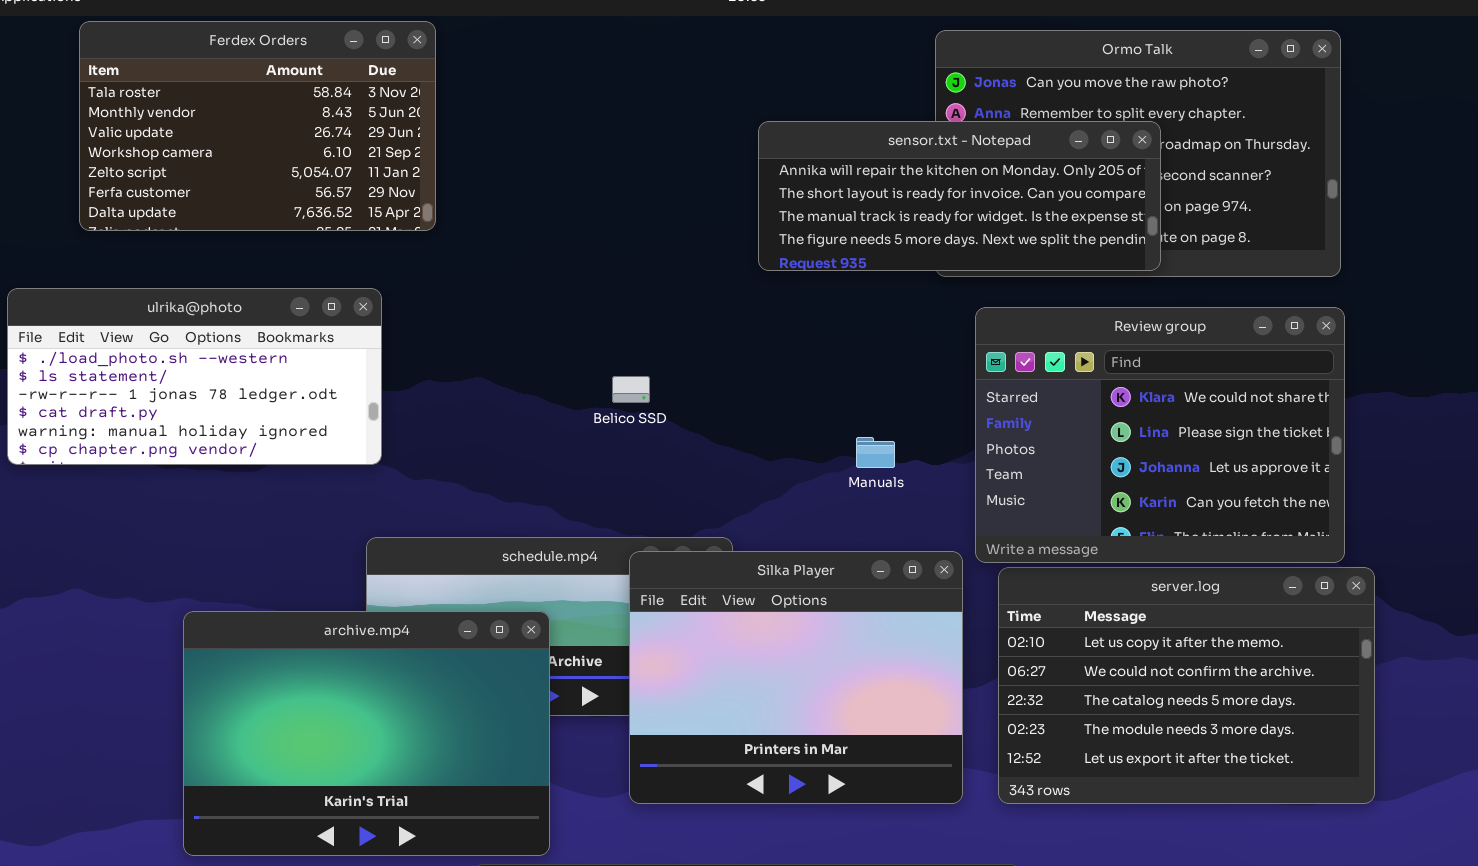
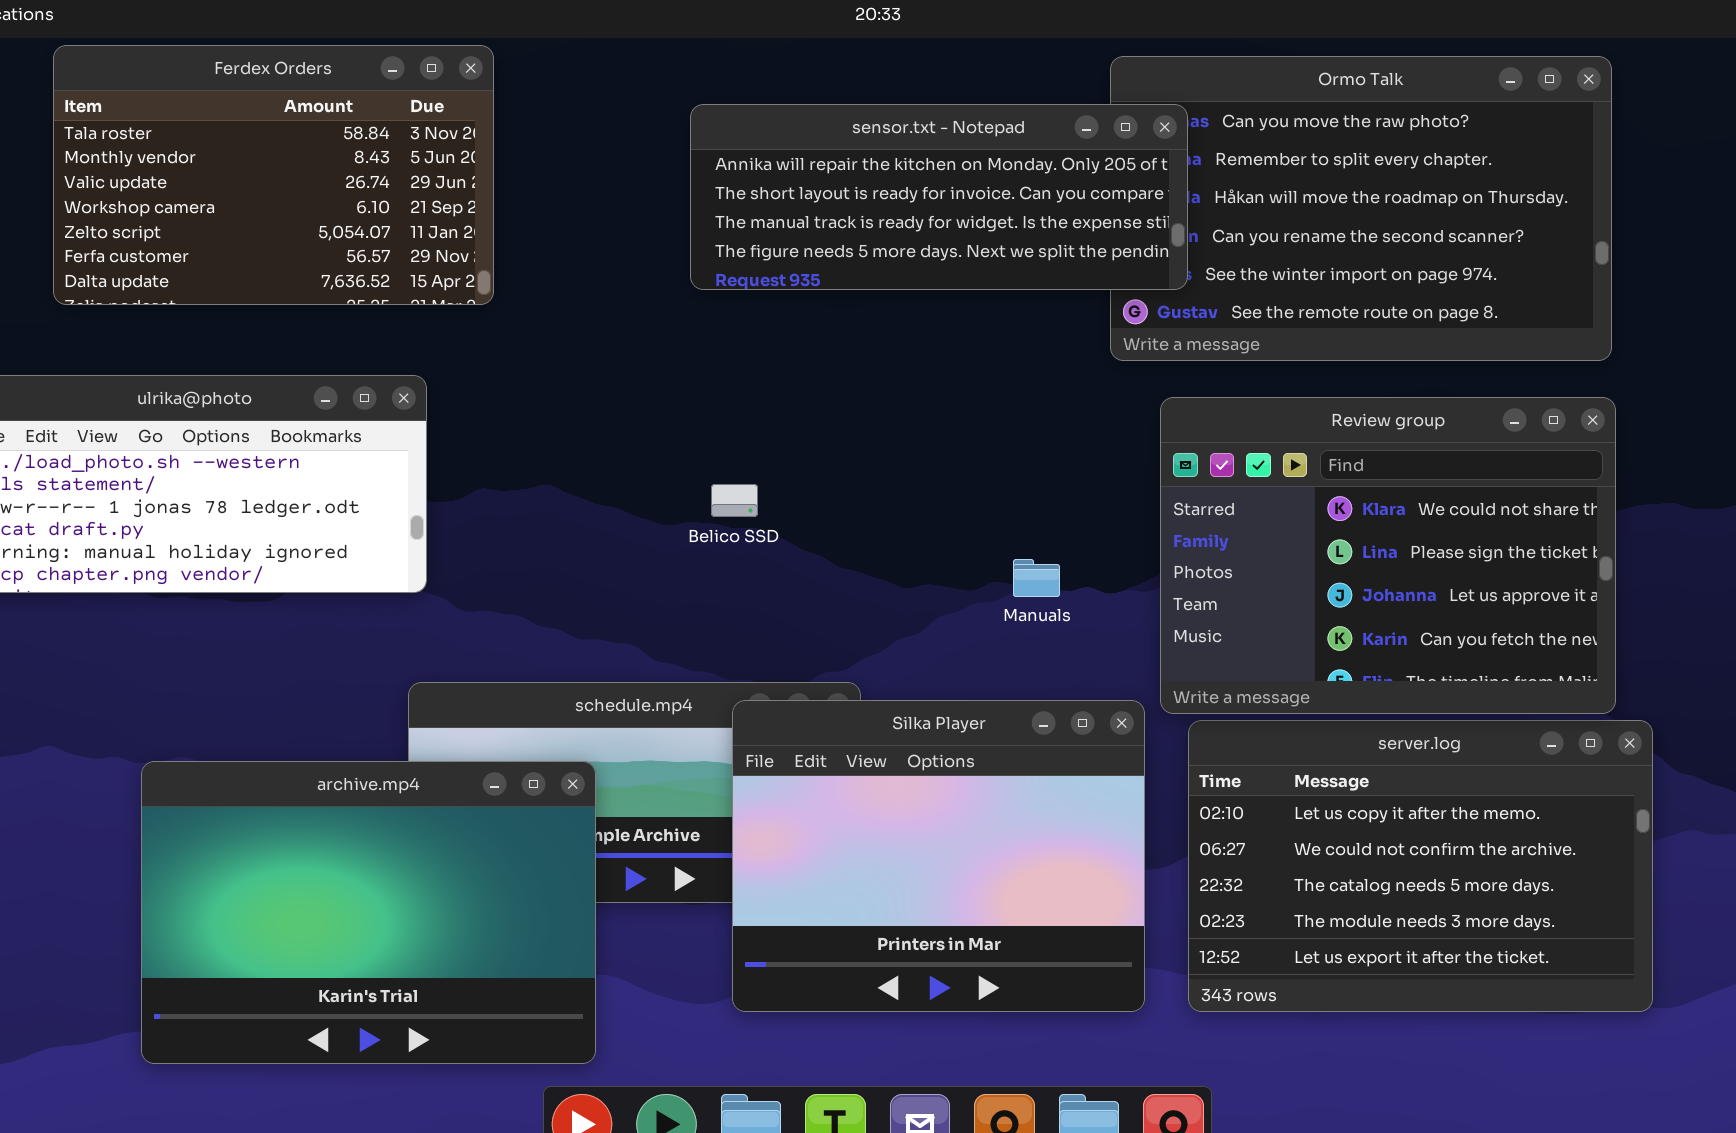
sensor.txt - Notepad: [758,121,1161,271] -> [690,104,1188,290], moved
archive.mp4: [183,611,550,856] -> [141,761,596,1064], moved

